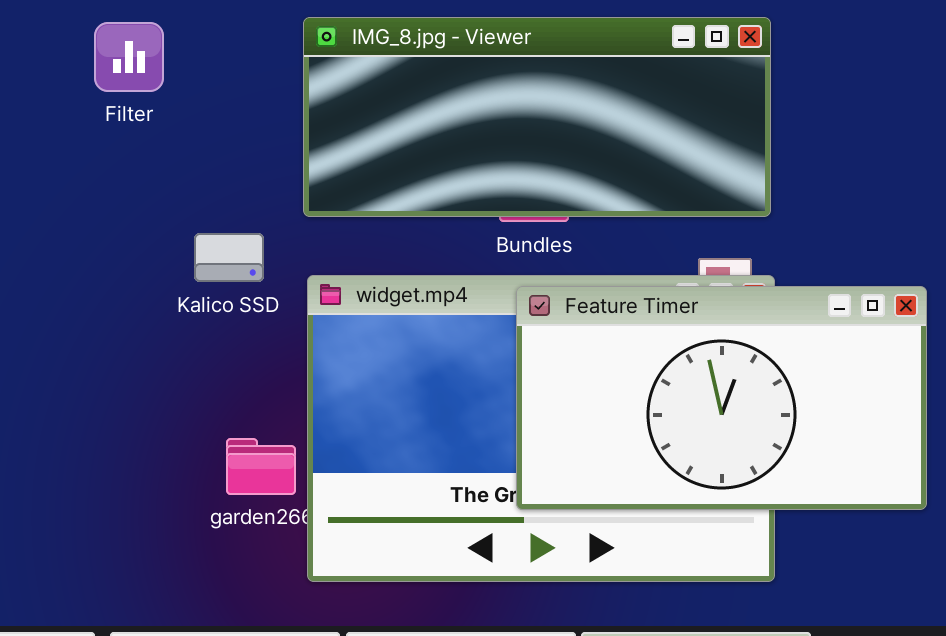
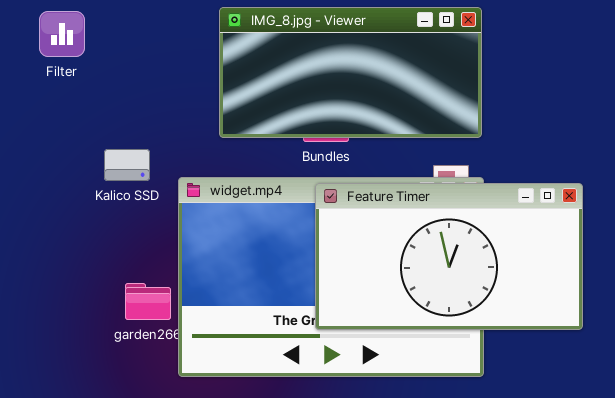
IMG_8.jpg - Viewer: [303,17,771,217] -> [219,7,482,138], resized

